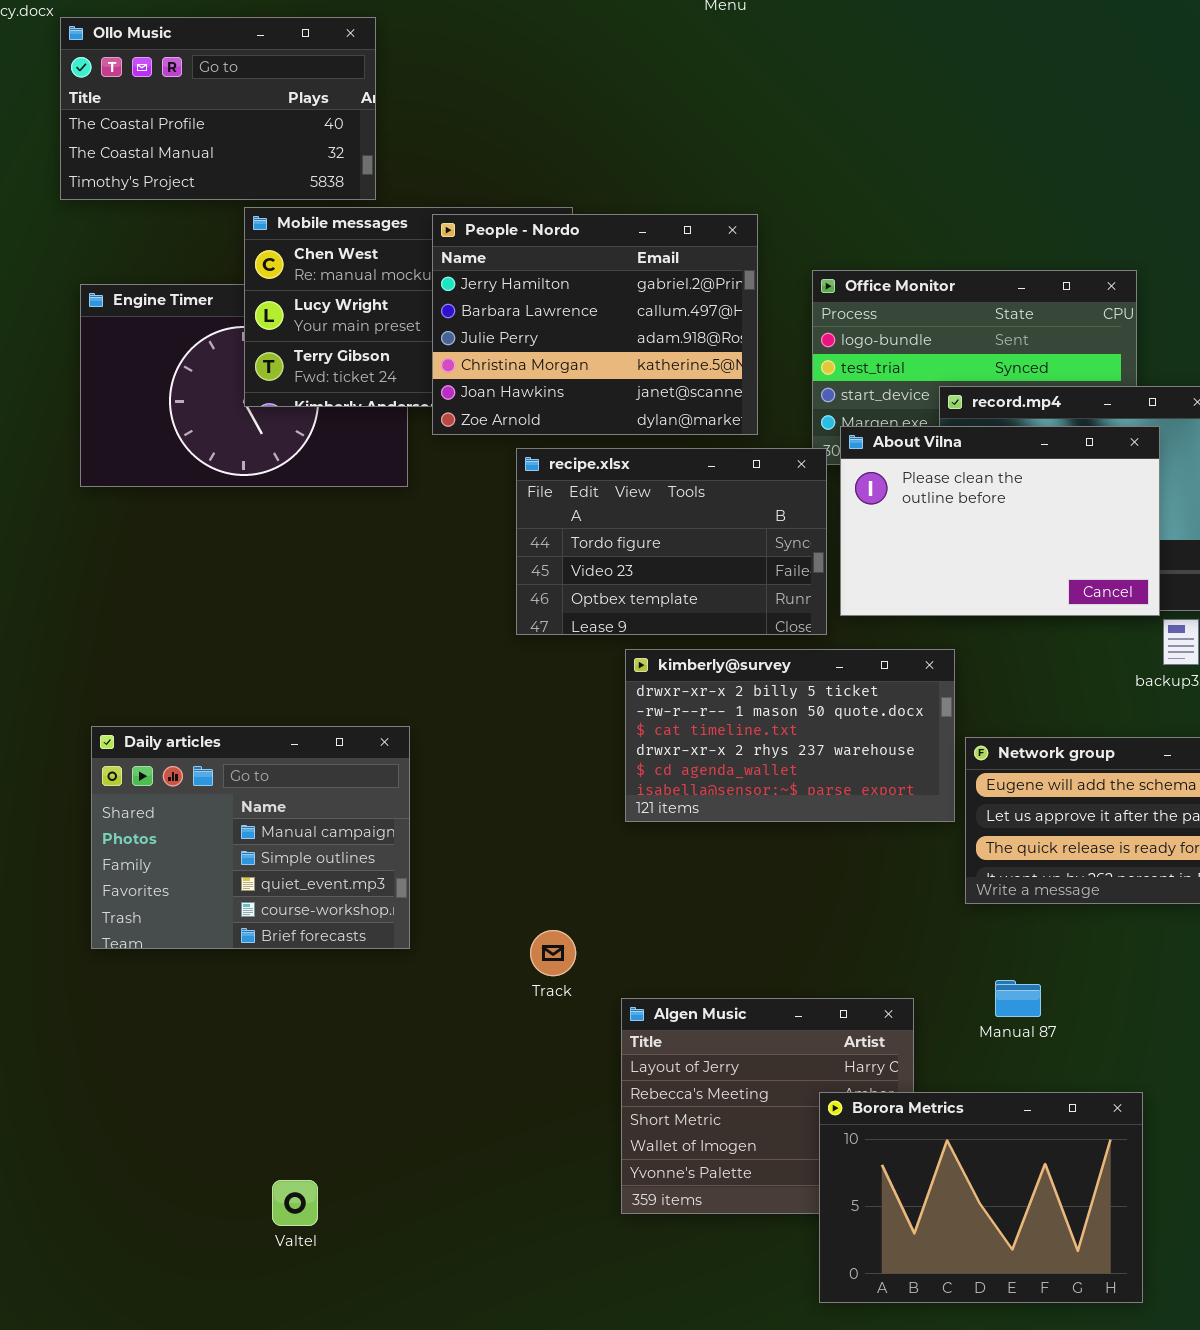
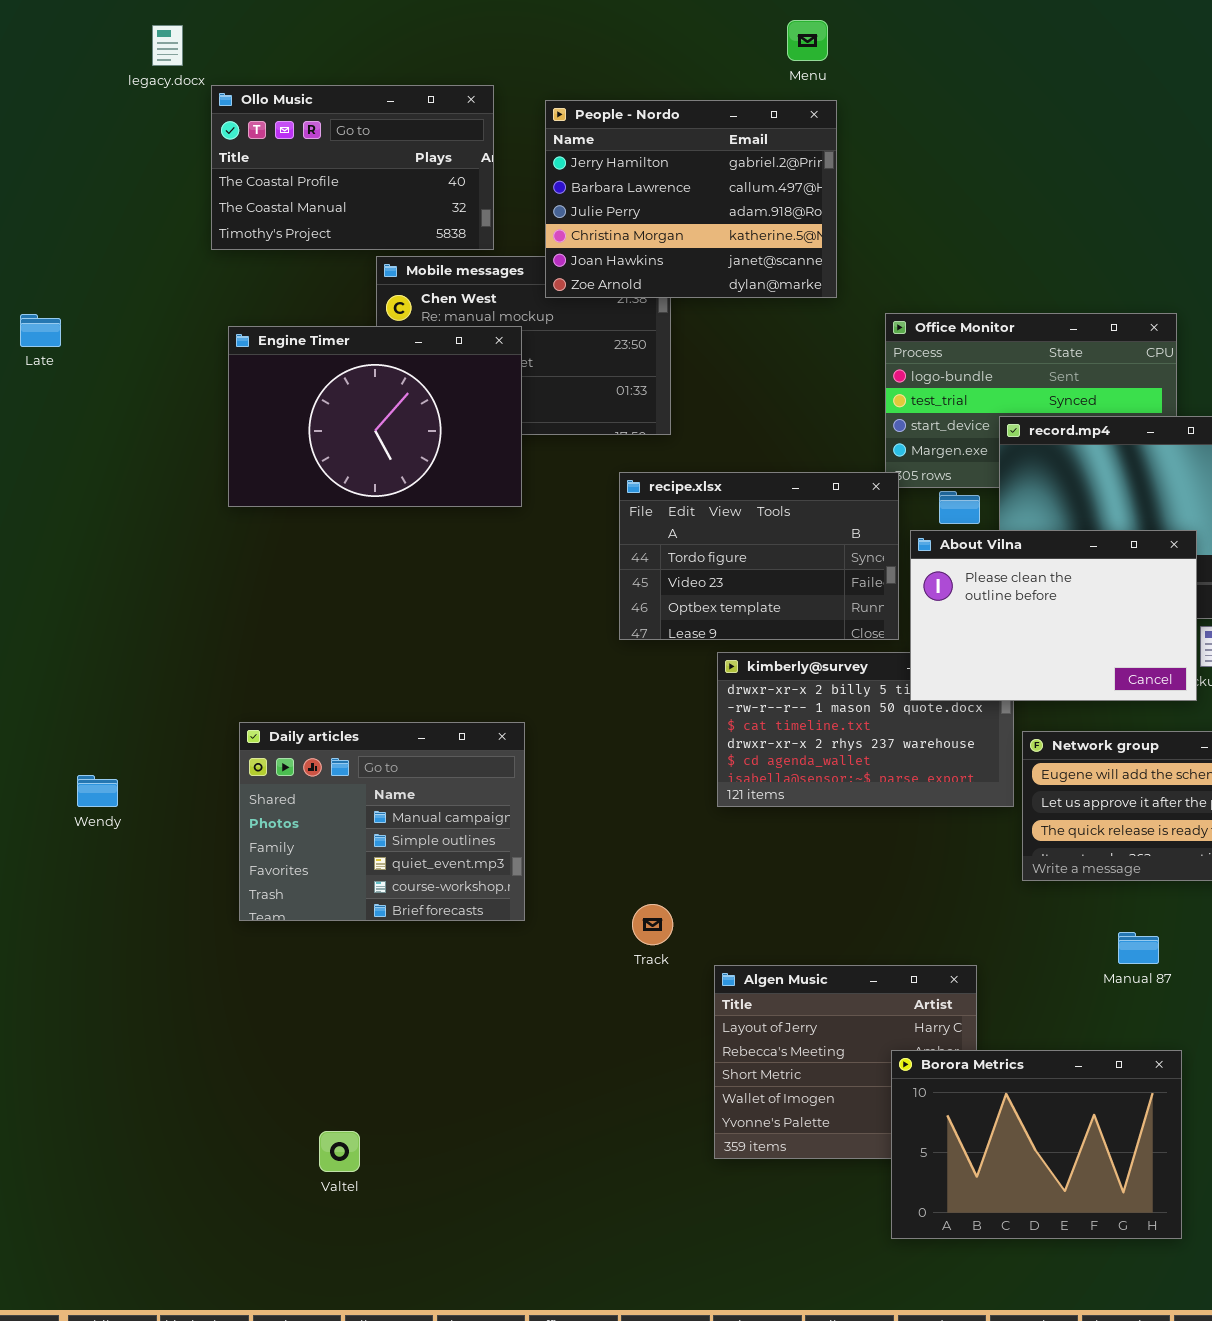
People - Nordo: [432,214,758,435] -> [545,100,837,298], moved
Engine Timer: [80,284,408,487] -> [228,326,522,507], raised
About Vilna: [840,426,1160,616] -> [910,530,1197,701], moved
Manual 87: [995,980,1041,1017] -> [1118,932,1159,964], moved
Valtel: [272,1180,318,1226] -> [319,1131,360,1172], moved

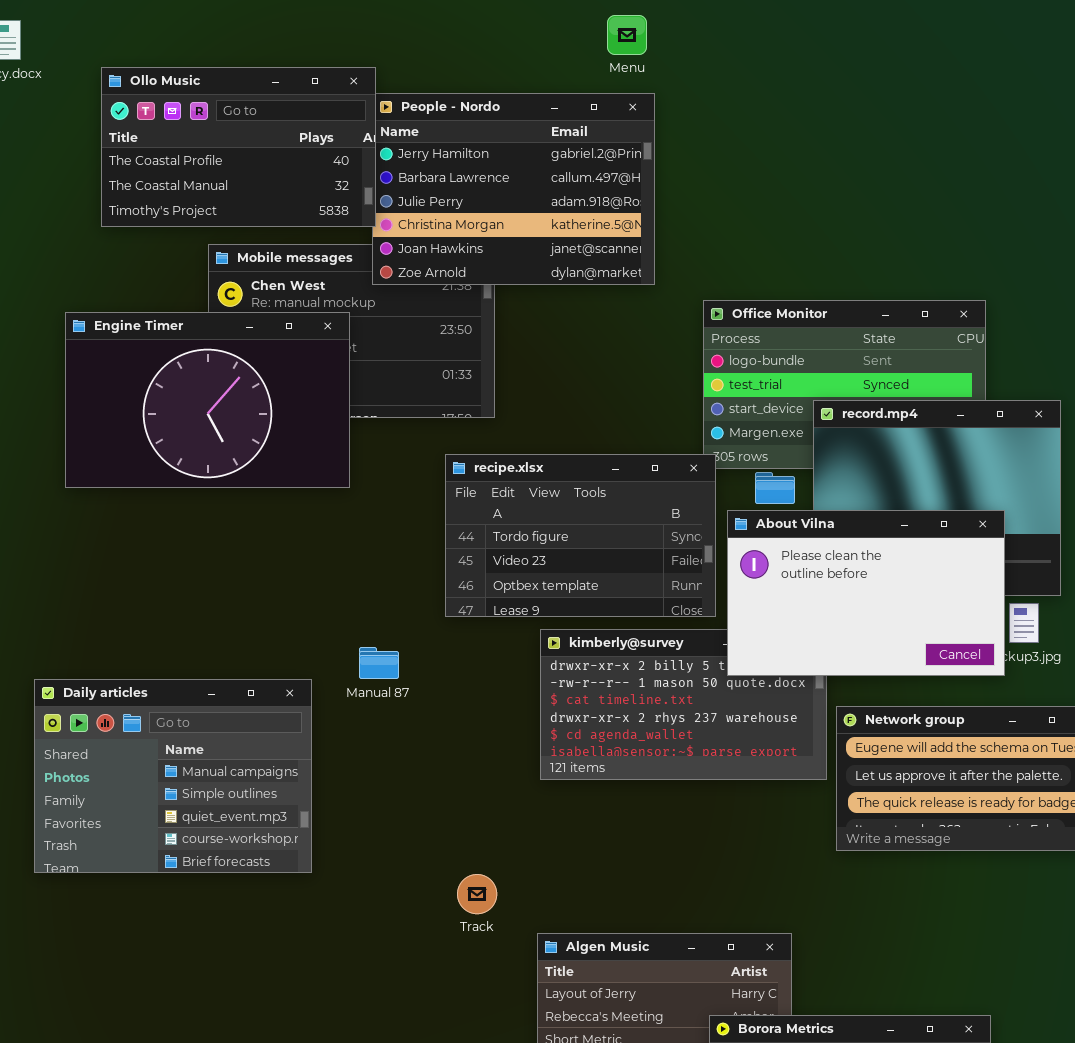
Ollo Music: [211,85,494,250] -> [101,67,376,227], moved
Daily articles: [239,722,525,921] -> [34,679,312,873], moved
Manual 87: [1118,932,1159,964] -> [359,647,399,679], moved

